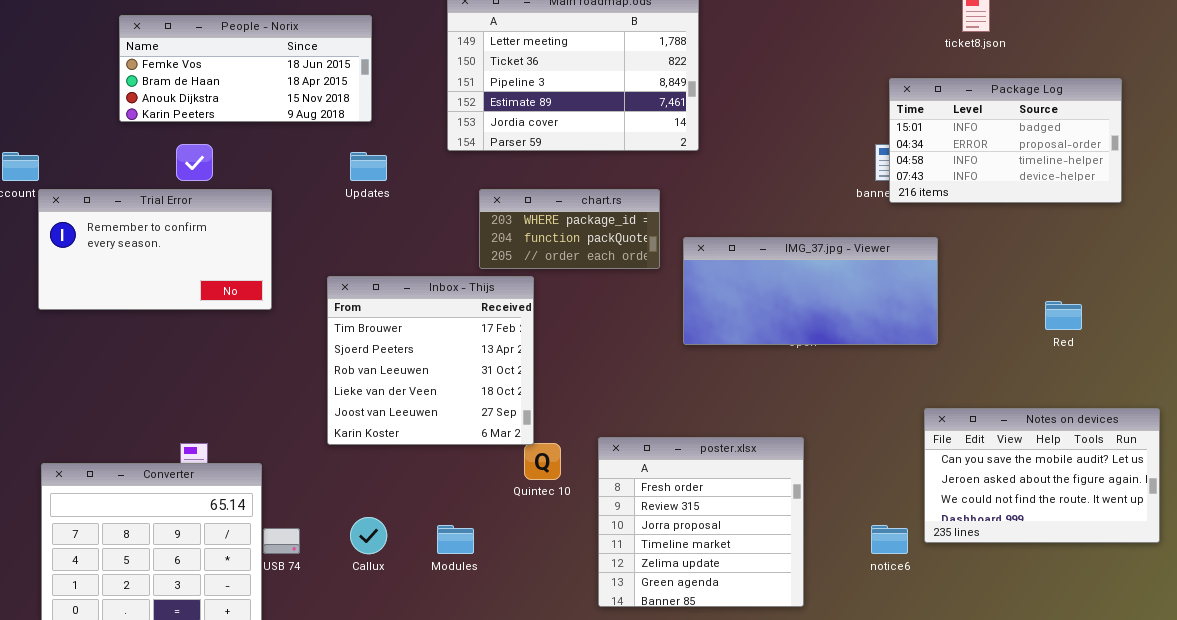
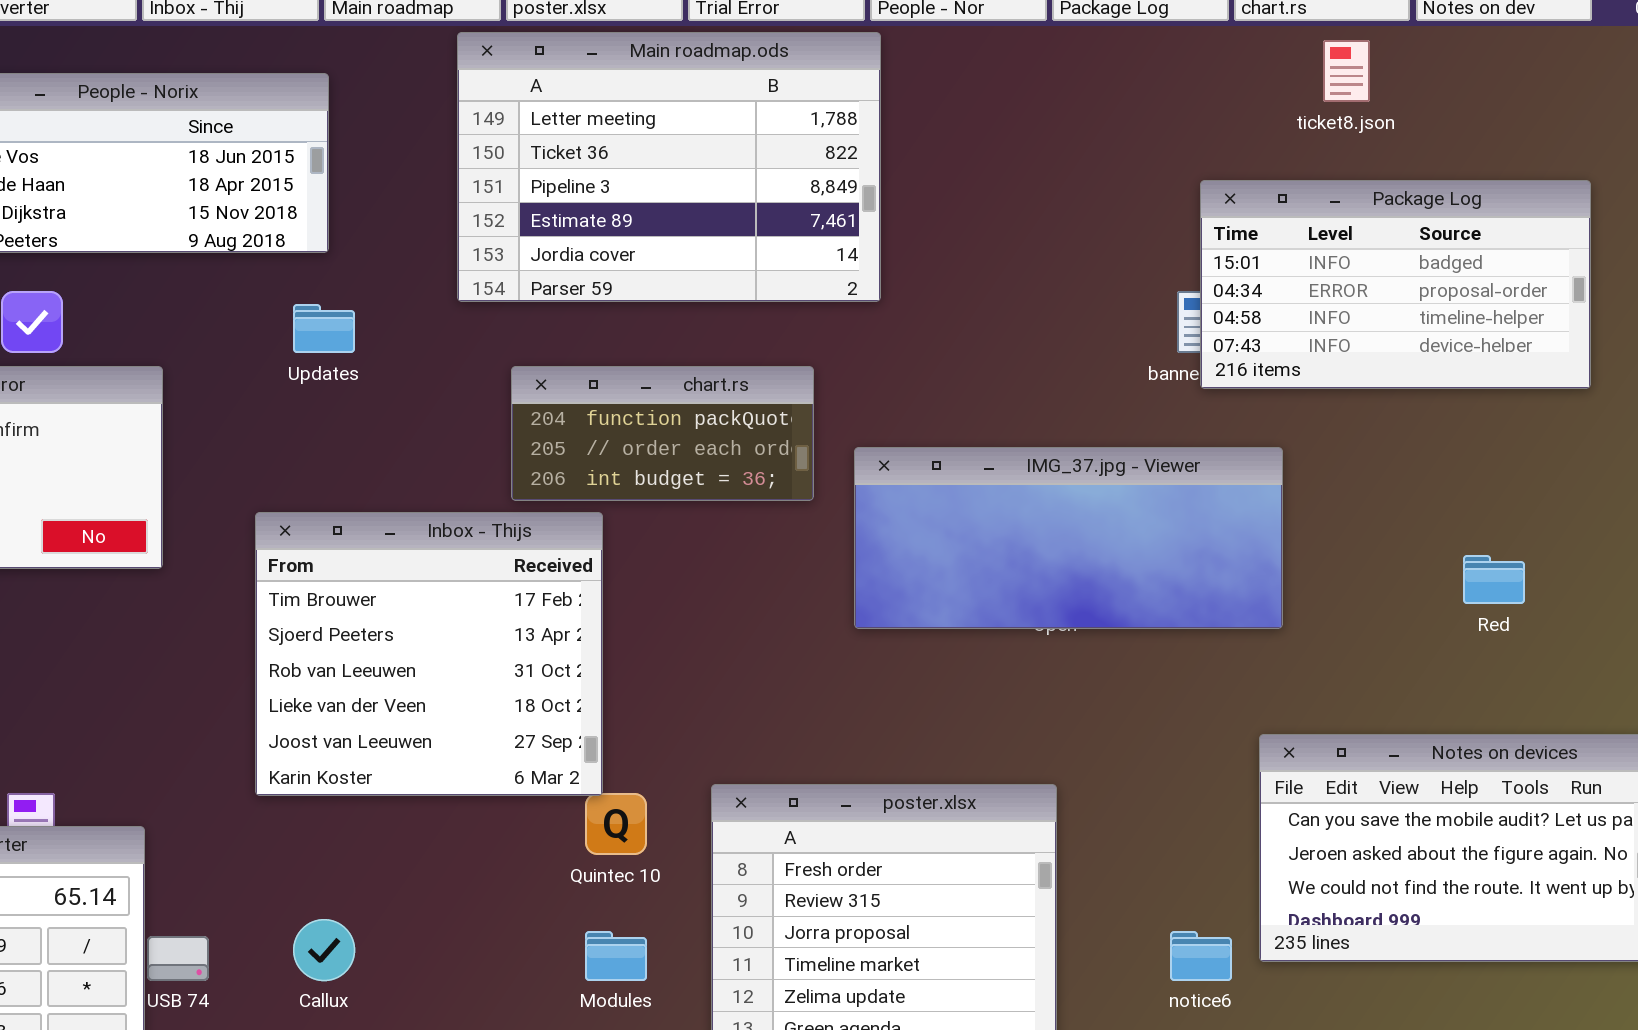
chart.rs: [479,189,660,269] -> [511,366,814,501], scrolled down 1 row
Modules: [437,525,474,554] -> [585,931,647,981], moved

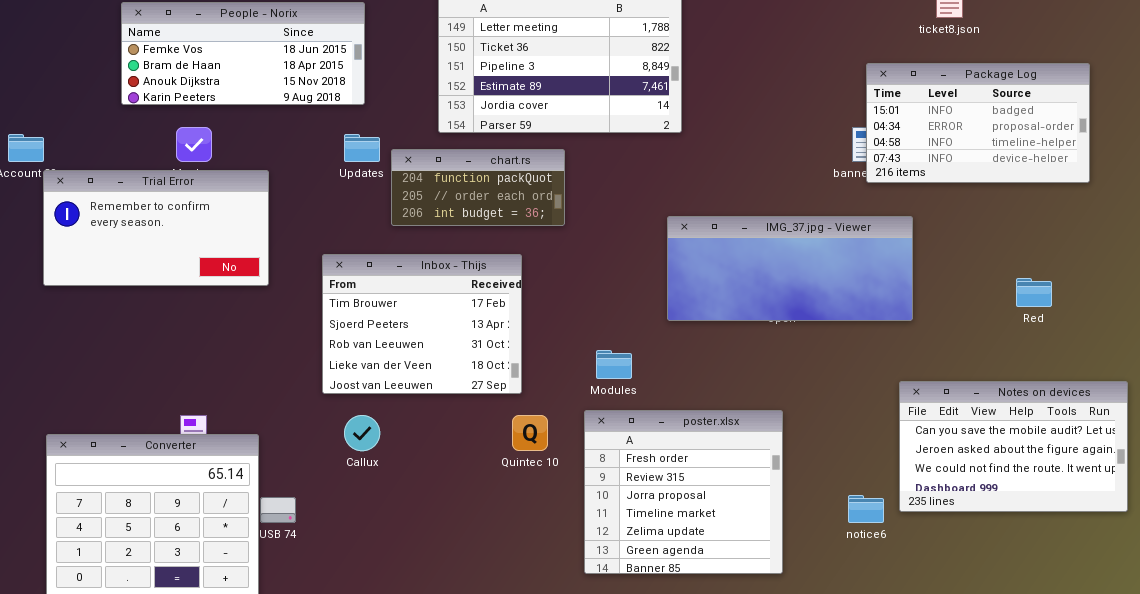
chart.rs: [511,366,814,501] -> [391,149,565,226], moved
Inbox - Thijs: [255,512,603,796] -> [322,254,522,394], resized
Callux: [293,919,355,981] -> [344,415,380,451], moved
Modules: [585,931,647,981] -> [596,350,632,379], moved

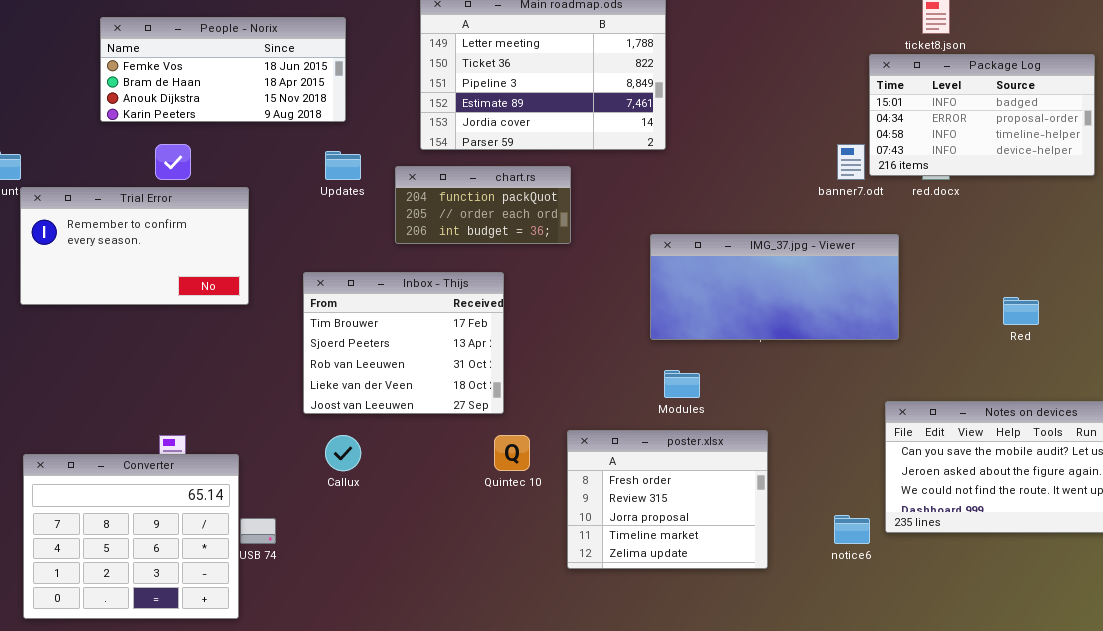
Package Log: [866,63,1090,183] -> [869,54,1095,176], moved
chart.rs: [391,149,565,226] -> [395,166,571,244], moved
Modules: [596,350,632,379] -> [664,370,700,398], moved
poster.xlsx: [584,410,783,574] -> [567,430,768,569], resized

